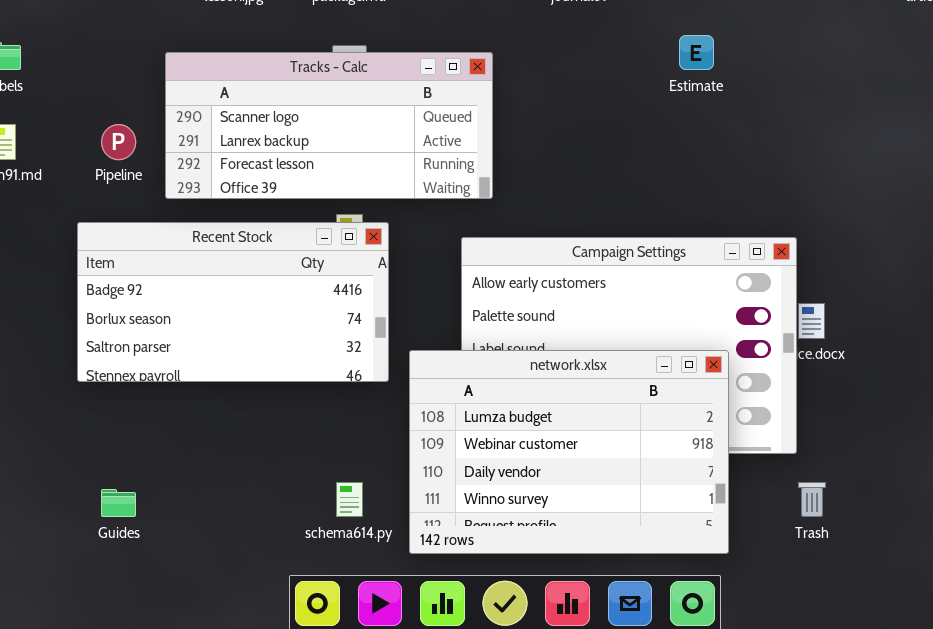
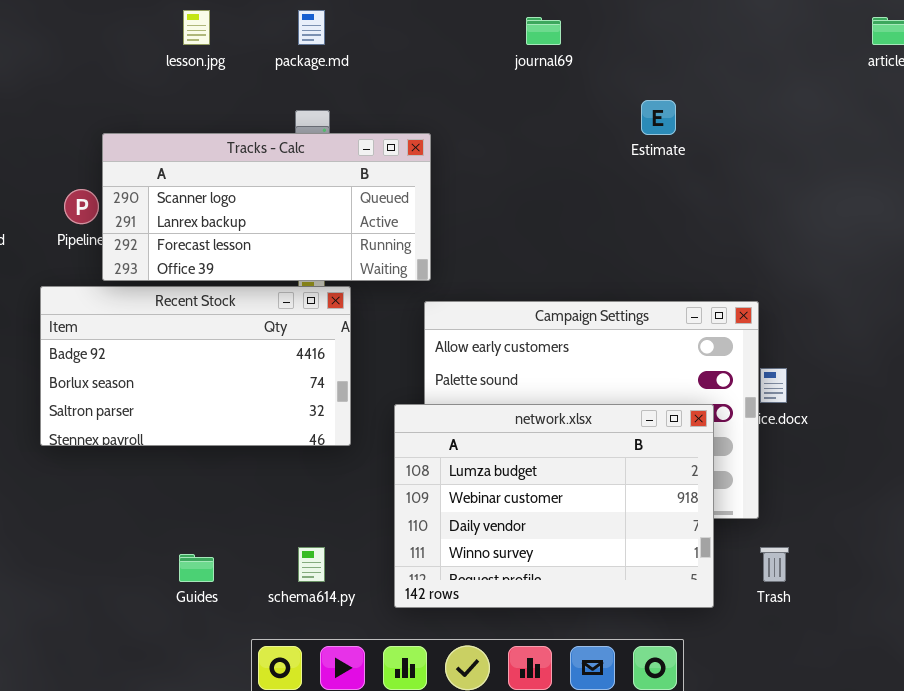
Tracks - Calc: [165,52,493,199] -> [102,133,431,281], moved
network.xlsx: [409,350,729,554] -> [394,404,714,608], moved
Guides: [101,489,136,517] -> [179,554,214,582], moved

